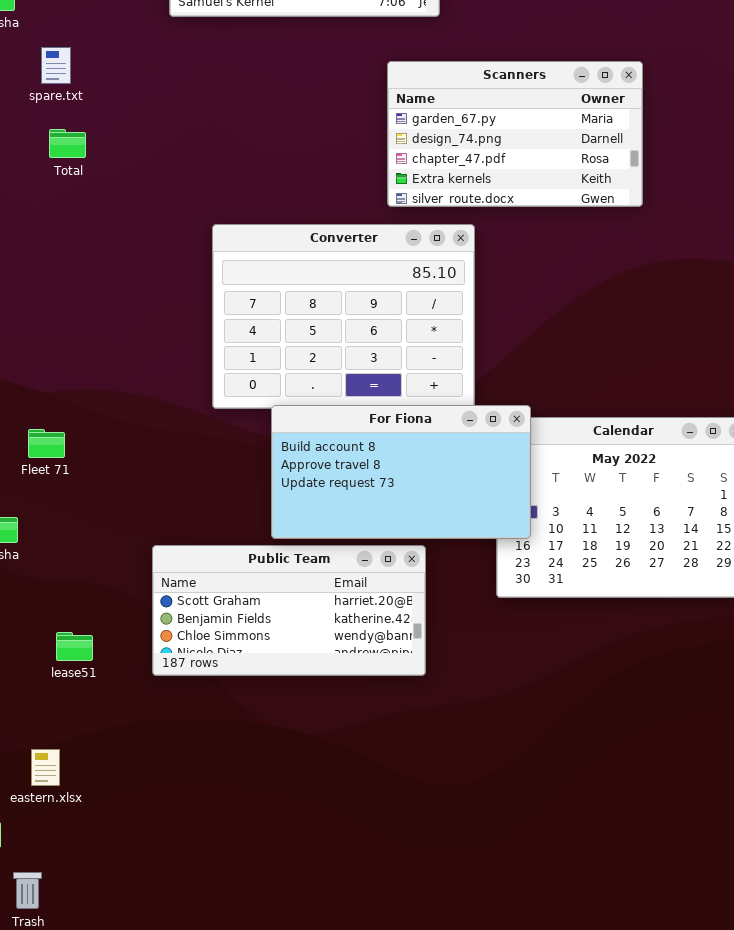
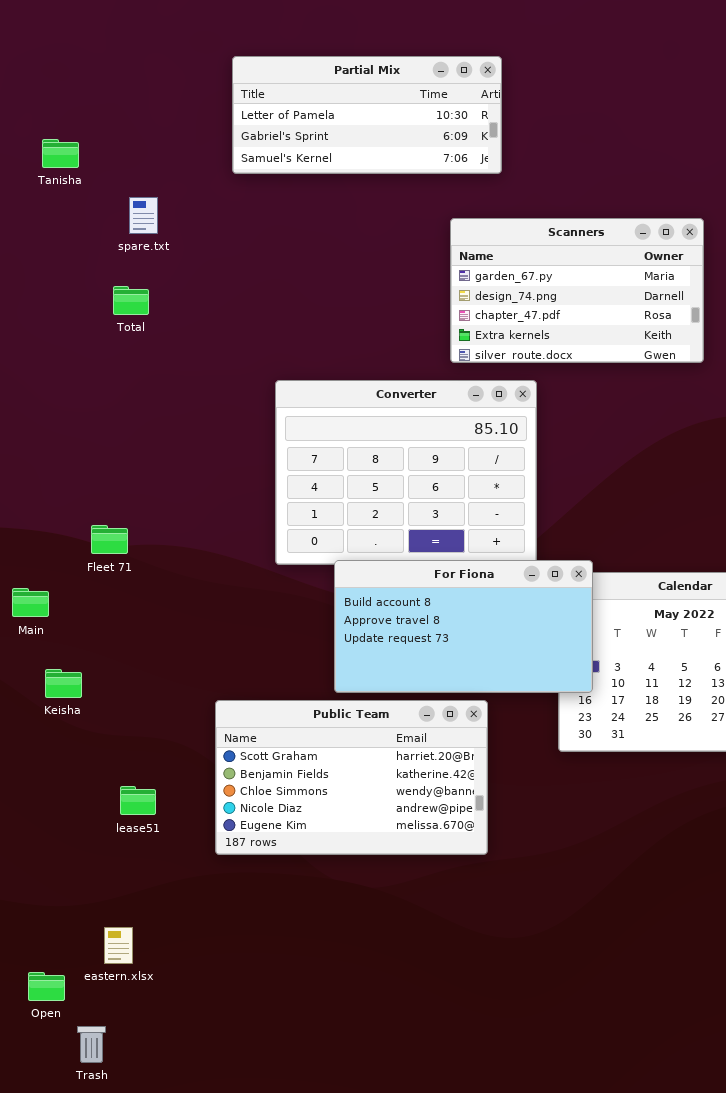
spare.txt: [41,47,71,84] -> [129,197,158,234], moved
Fleet 71: [28,429,65,458] -> [91,525,128,554], moved
Public Team: [152,545,426,676] -> [215,700,488,855], resized
eastern.xlsx: [31,749,60,786] -> [104,927,133,964], moved

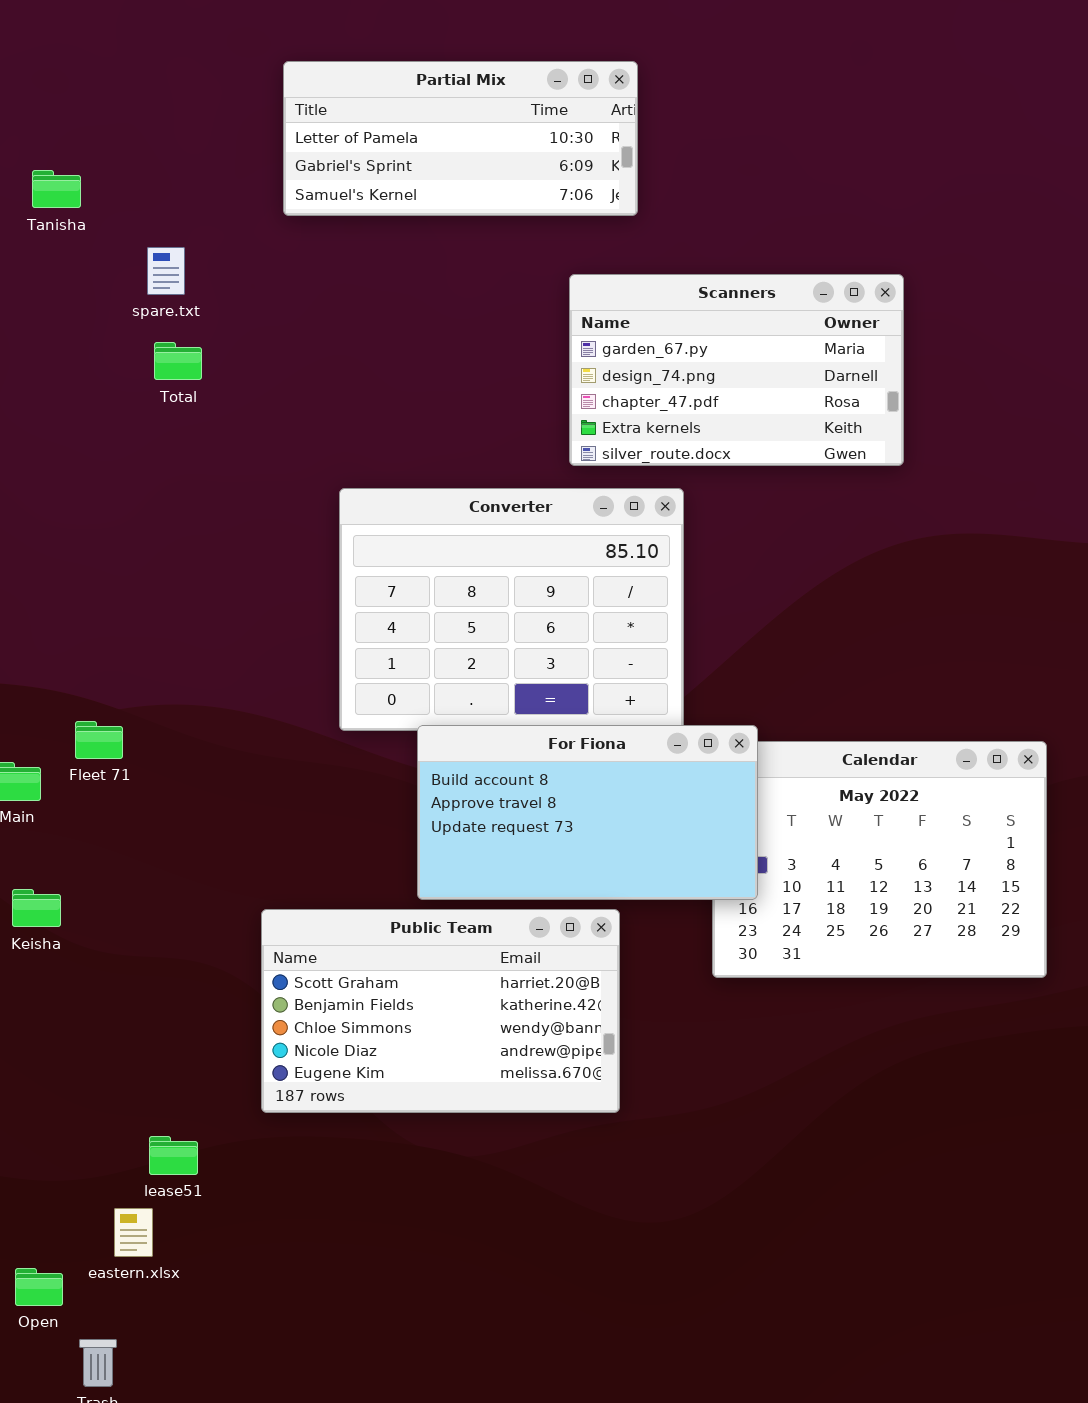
Total: [113,286,149,315] -> [154,342,202,380], moved
Fleet 71: [91,525,128,554] -> [75,721,123,759], moved
Keisha: [45,669,82,698] -> [12,889,61,927], moved
lease51: [120,786,156,815] -> [149,1136,198,1175], moved

